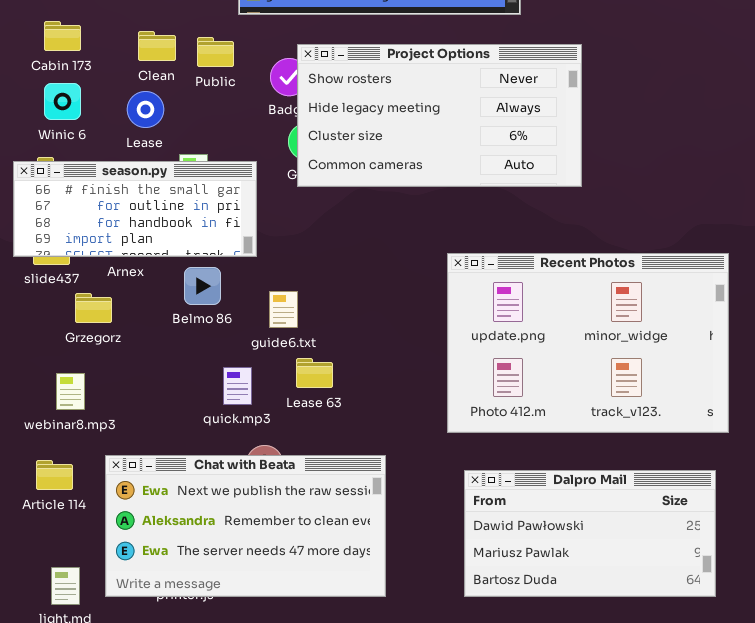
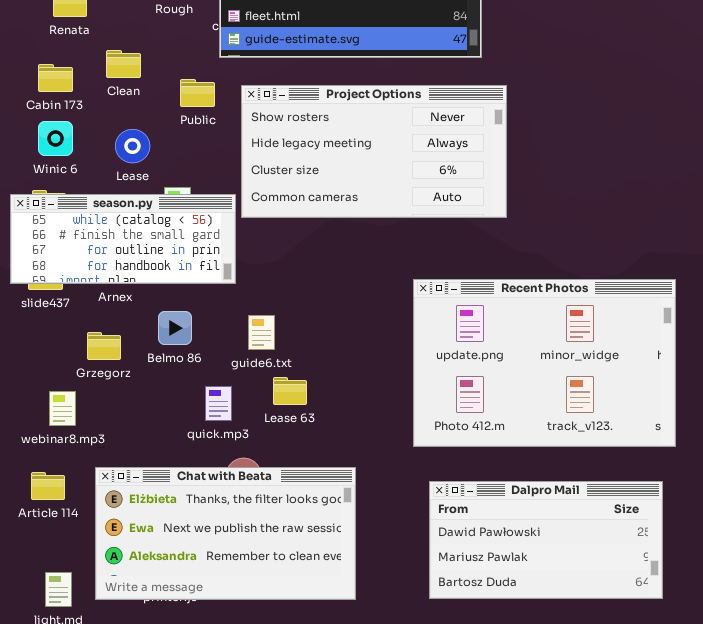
Clean: [138,31,176,61] -> [106,50,141,78], moved
Project Options: [297,44,582,187] -> [241,85,507,218], moved
season.py: [13,161,257,257] -> [10,194,236,284], scrolled up 1 row
Belmo 86: [184,267,221,305] -> [158,311,192,345], moved
Grzegorz: [75,293,112,323] -> [87,332,121,360], moved
Chat with Beata: [105,455,386,597] -> [95,467,356,600], scrolled up 1 row

